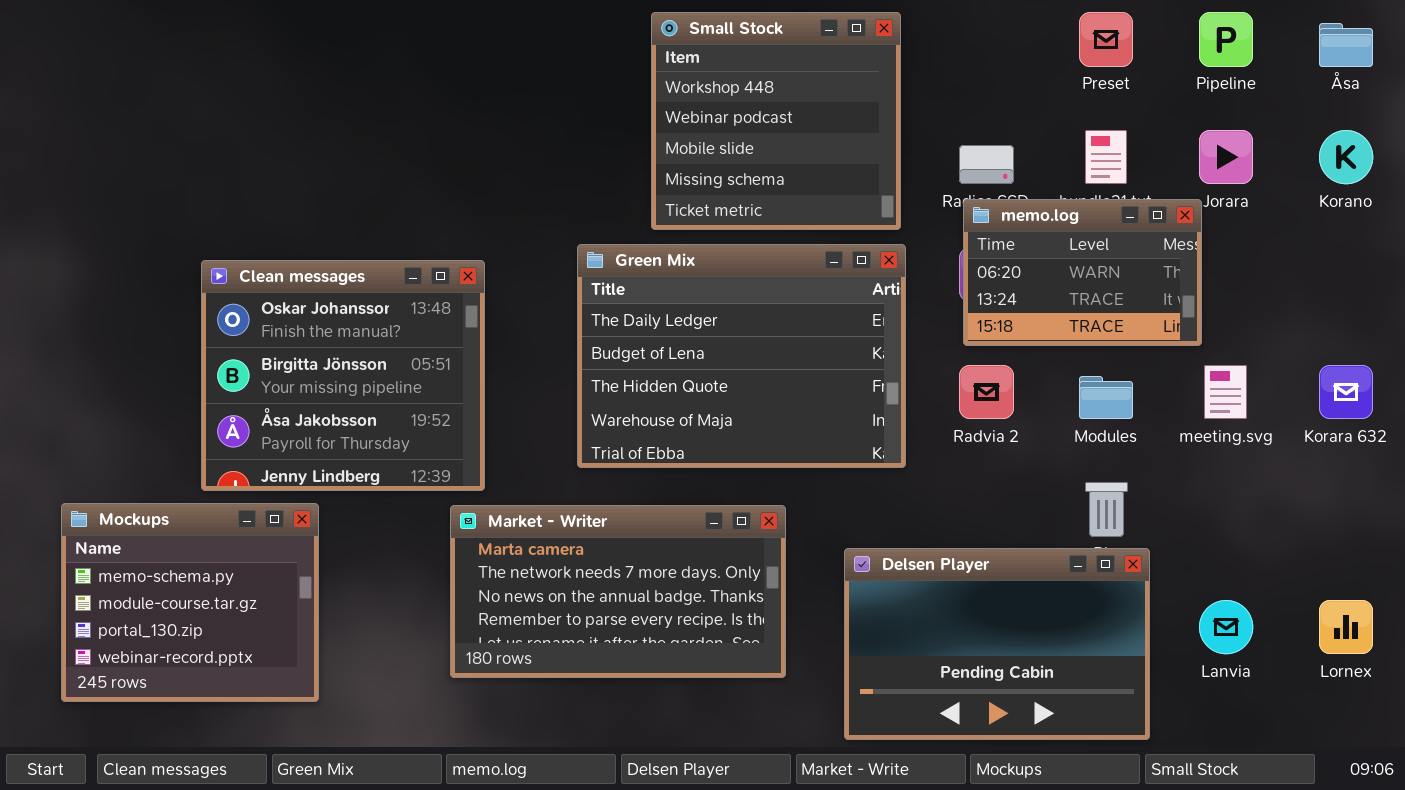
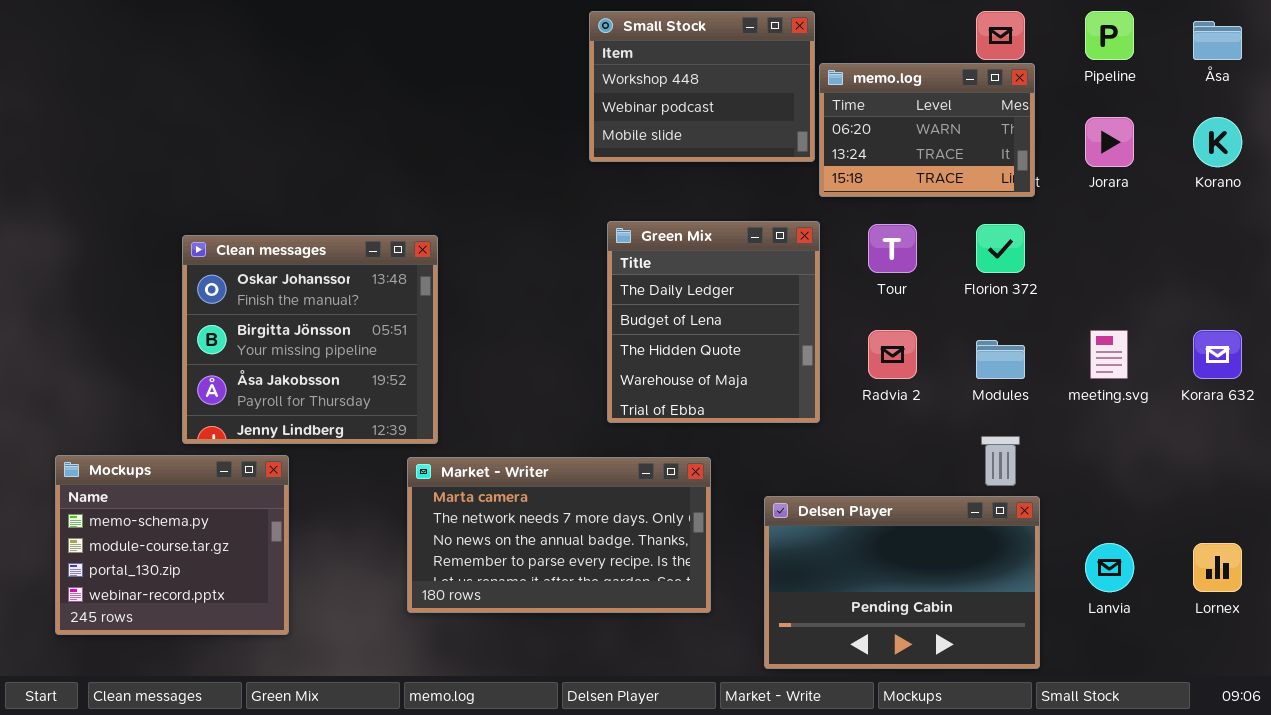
Small Stock: [651,12,901,230] -> [589,11,815,162], resized
memo.log: [963,199,1202,346] -> [819,63,1035,197], moved
Green Mix: [577,244,906,468] -> [607,221,820,423], resized

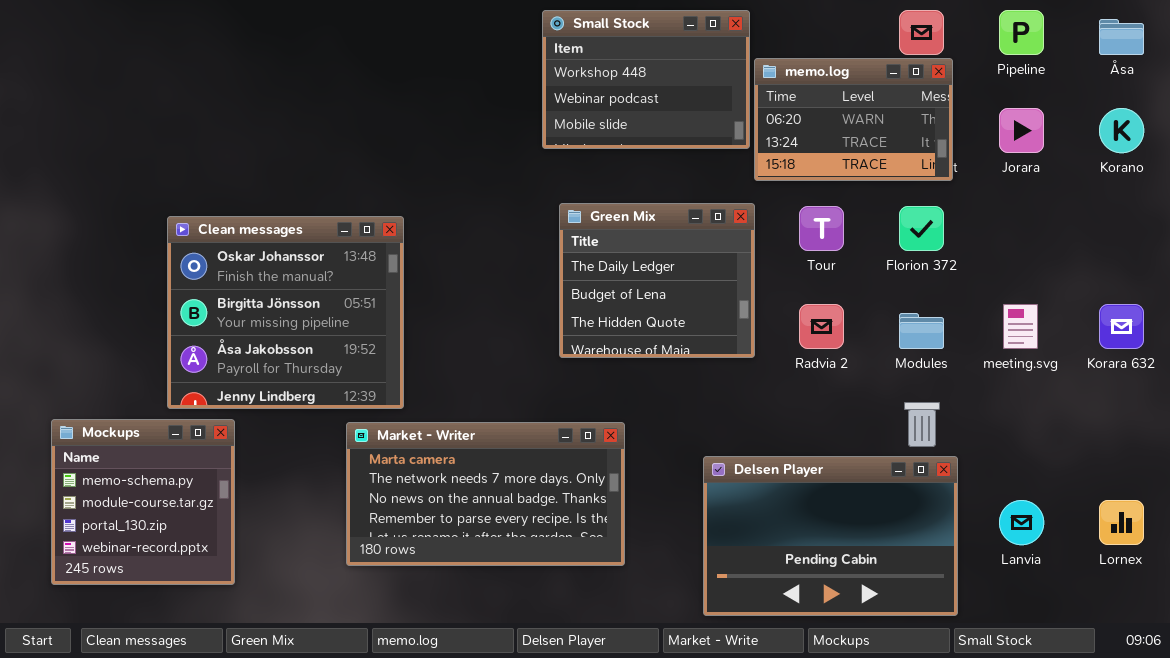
Green Mix: [607,221,820,423] -> [559,203,755,358], resized
Mockups: [55,455,289,635] -> [51,419,235,585], resized
Market - Writer: [407,457,711,613] -> [346,422,625,566], moved

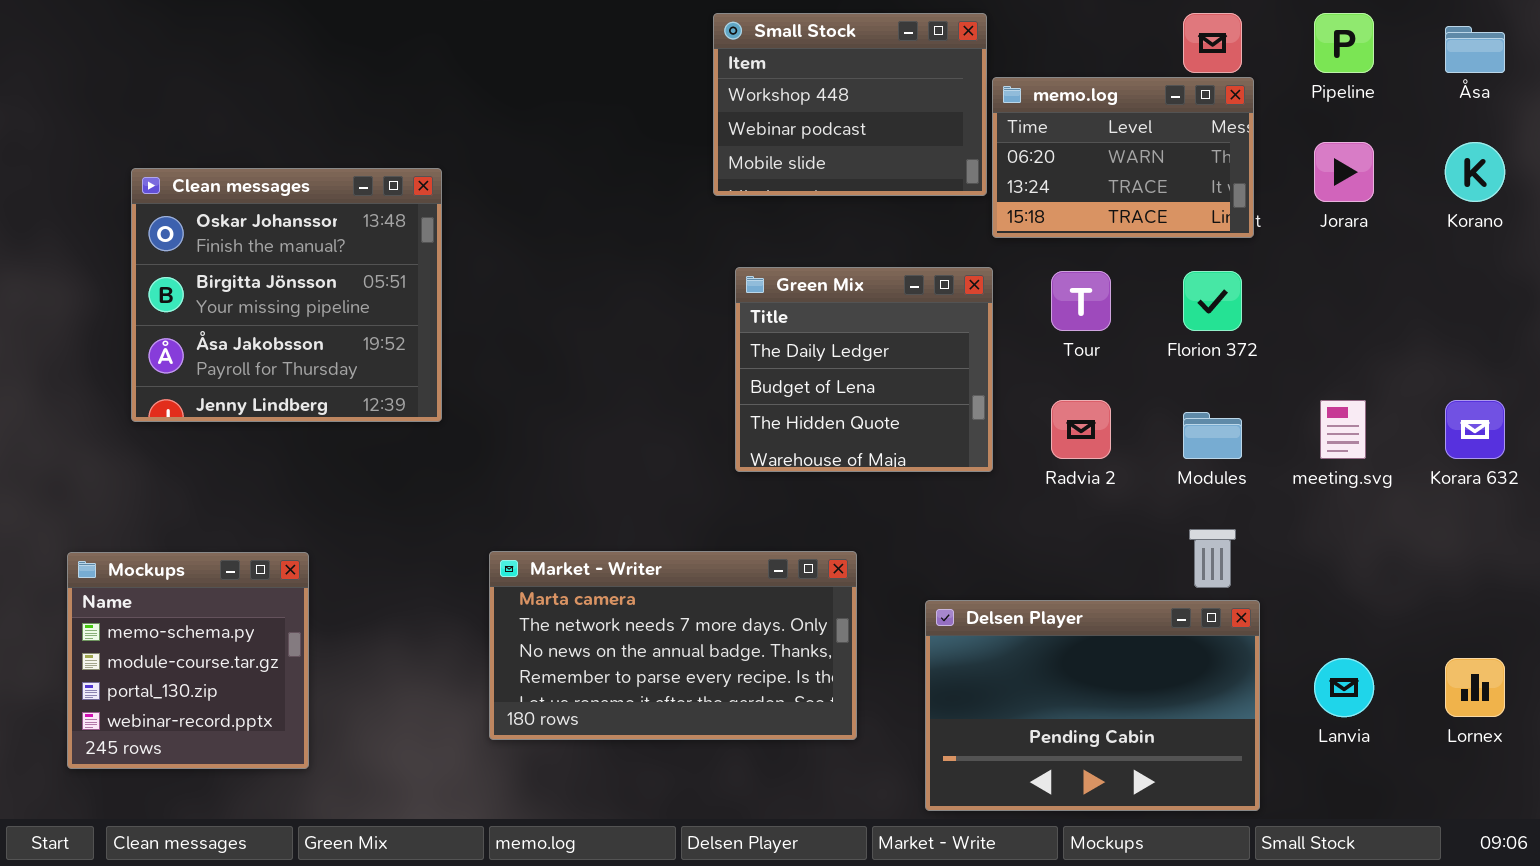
Clean messages: [167,216,404,409] -> [131,168,442,422], moved
Market - Writer: [346,422,625,566] -> [489,551,857,740], moved

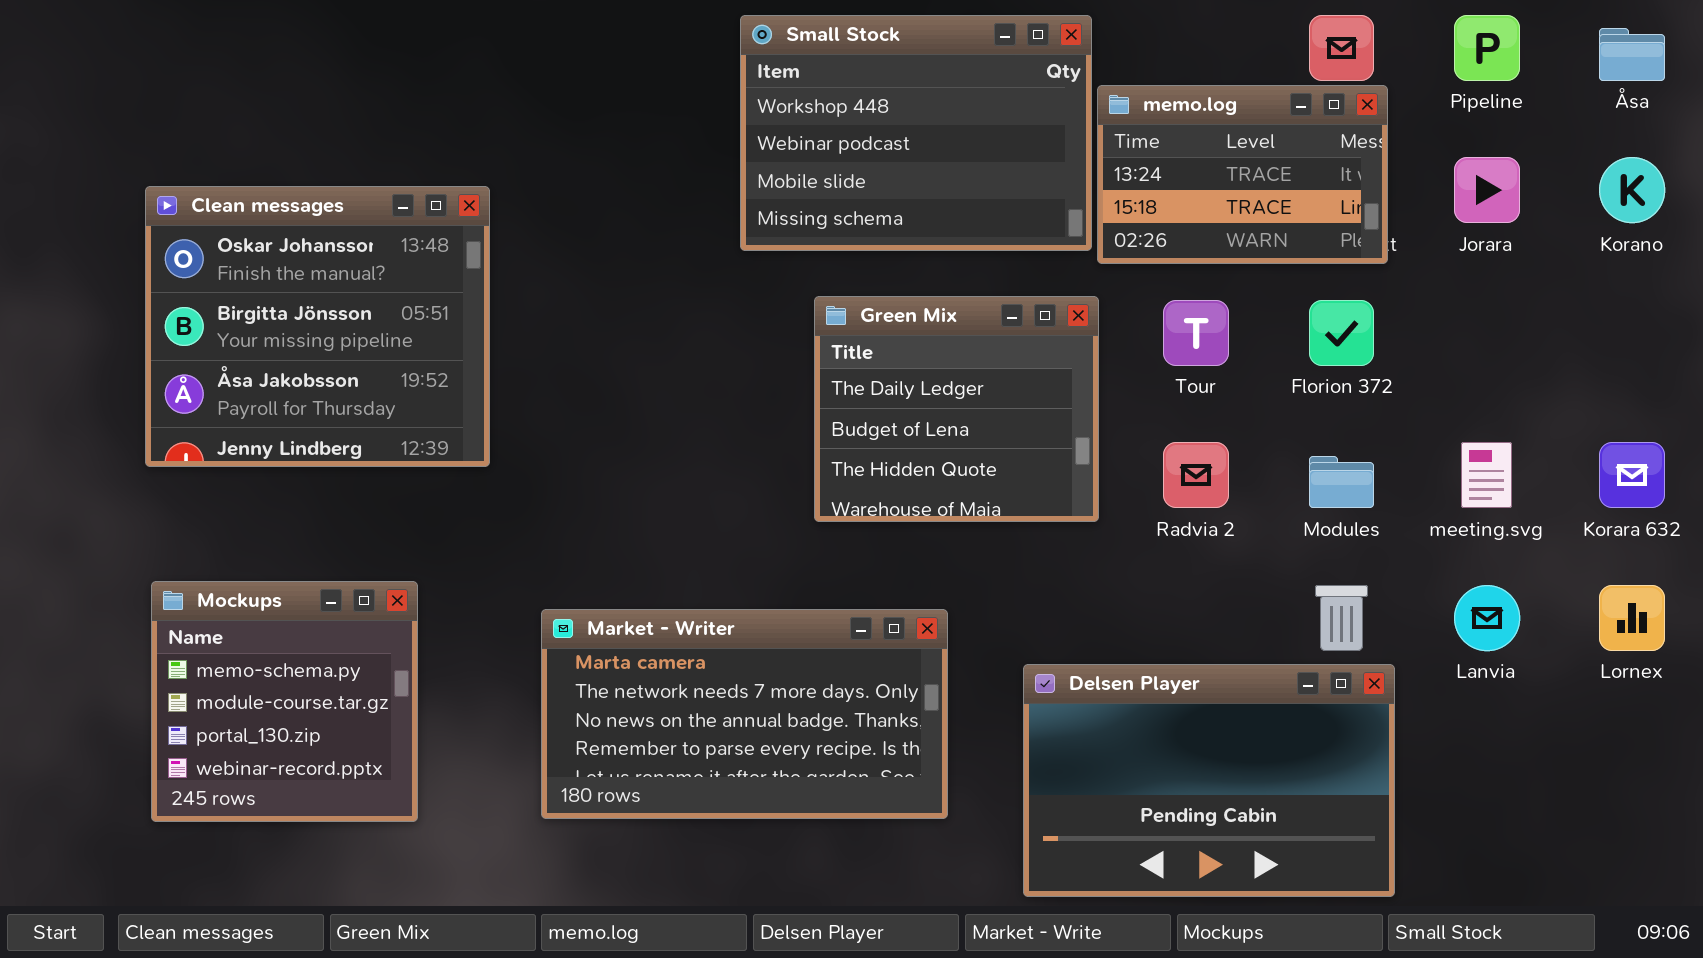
Small Stock: [713,13,987,196] -> [740,15,1092,251], resized
memo.log: [992,77,1254,238] -> [1097,85,1388,264], scrolled down 1 row
Mockups: [67,552,309,769] -> [151,581,418,822], moved
Lanvia: [1314,658,1374,717] -> [1454,585,1520,651], moved
Lornex: [1445,658,1505,717] -> [1599,585,1665,651], moved

